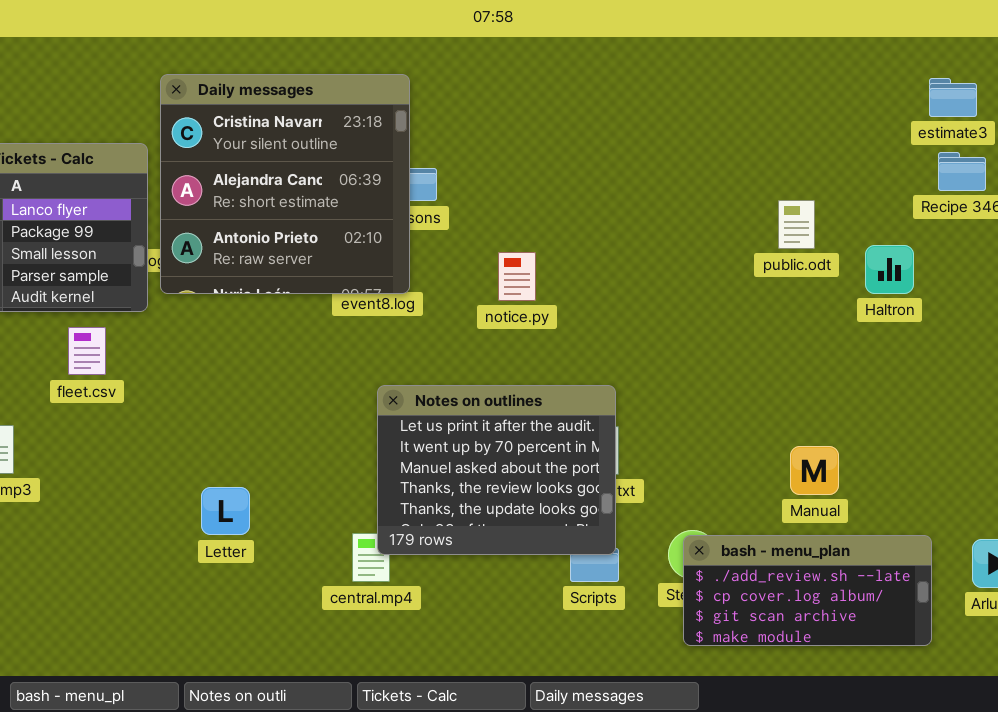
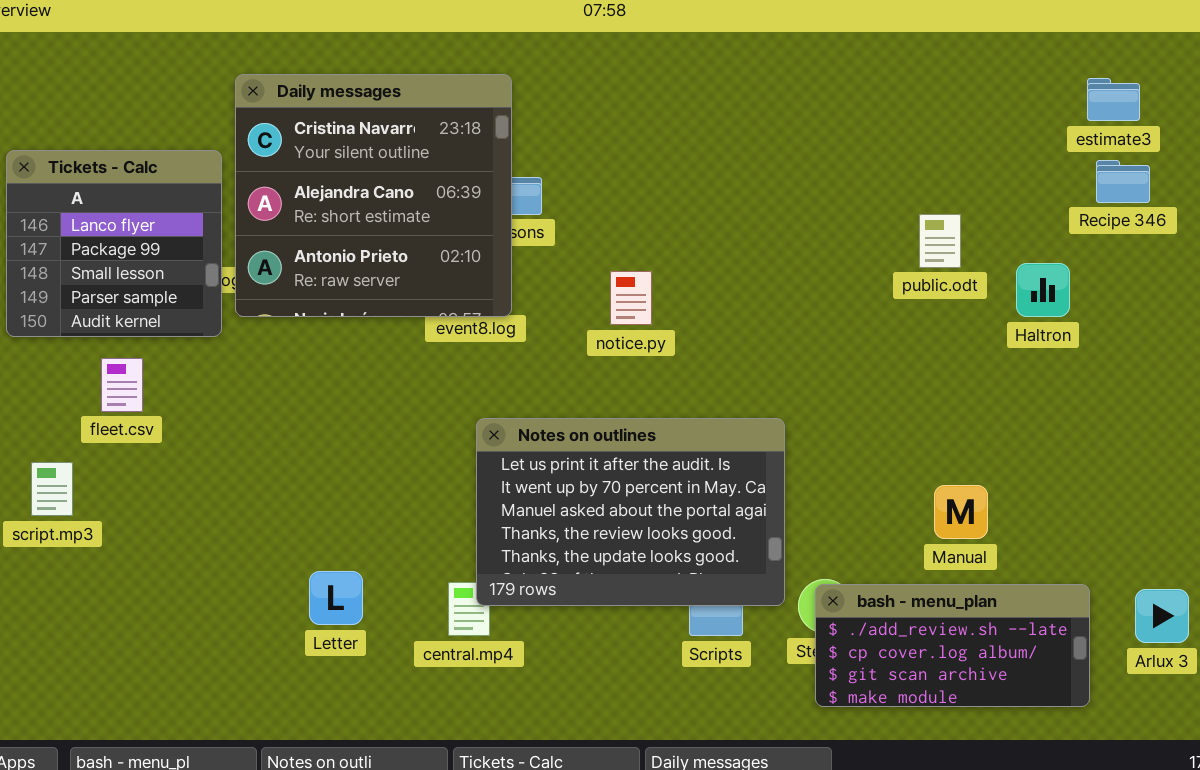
fleet.csv: [68,327,106,375] -> [101,358,143,412], moved
Notes on outlines: [377,385,616,555] -> [476,418,785,606], resized
Letter: [201,487,250,535] -> [309,571,363,625], moved

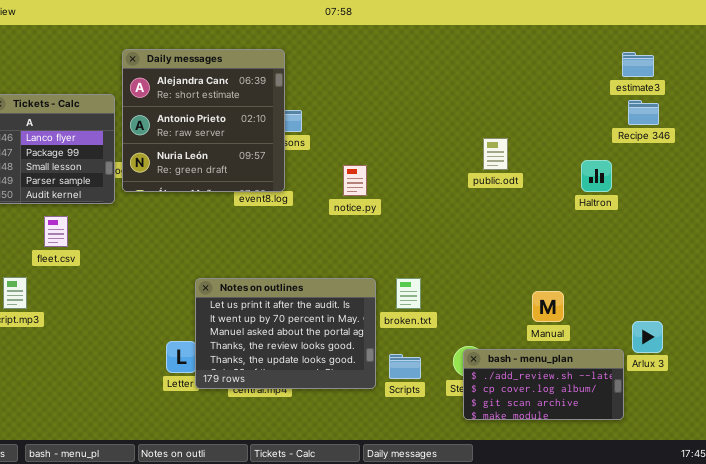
Daily messages: [235,74,512,317] -> [122,49,285,192], scrolled down 1 row
public.odt: [919,214,961,268] -> [483,138,508,170], moved
Notes on outlines: [476,418,785,606] -> [195,278,376,389], moved
Arlux 3: [1135,589,1189,643] -> [632,321,663,353], moved

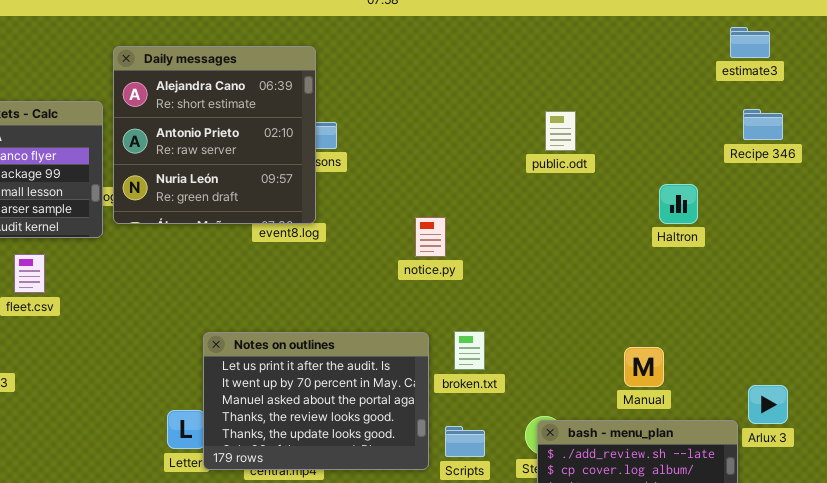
estimate3: [622,52,654,77] -> [730,27,770,58], moved
public.odt: [483,138,508,170] -> [545,111,576,151], moved
Haltron: [581,160,612,192] -> [659,184,698,224], moved
notice.py: [343,165,367,196] -> [415,217,446,257], moved

